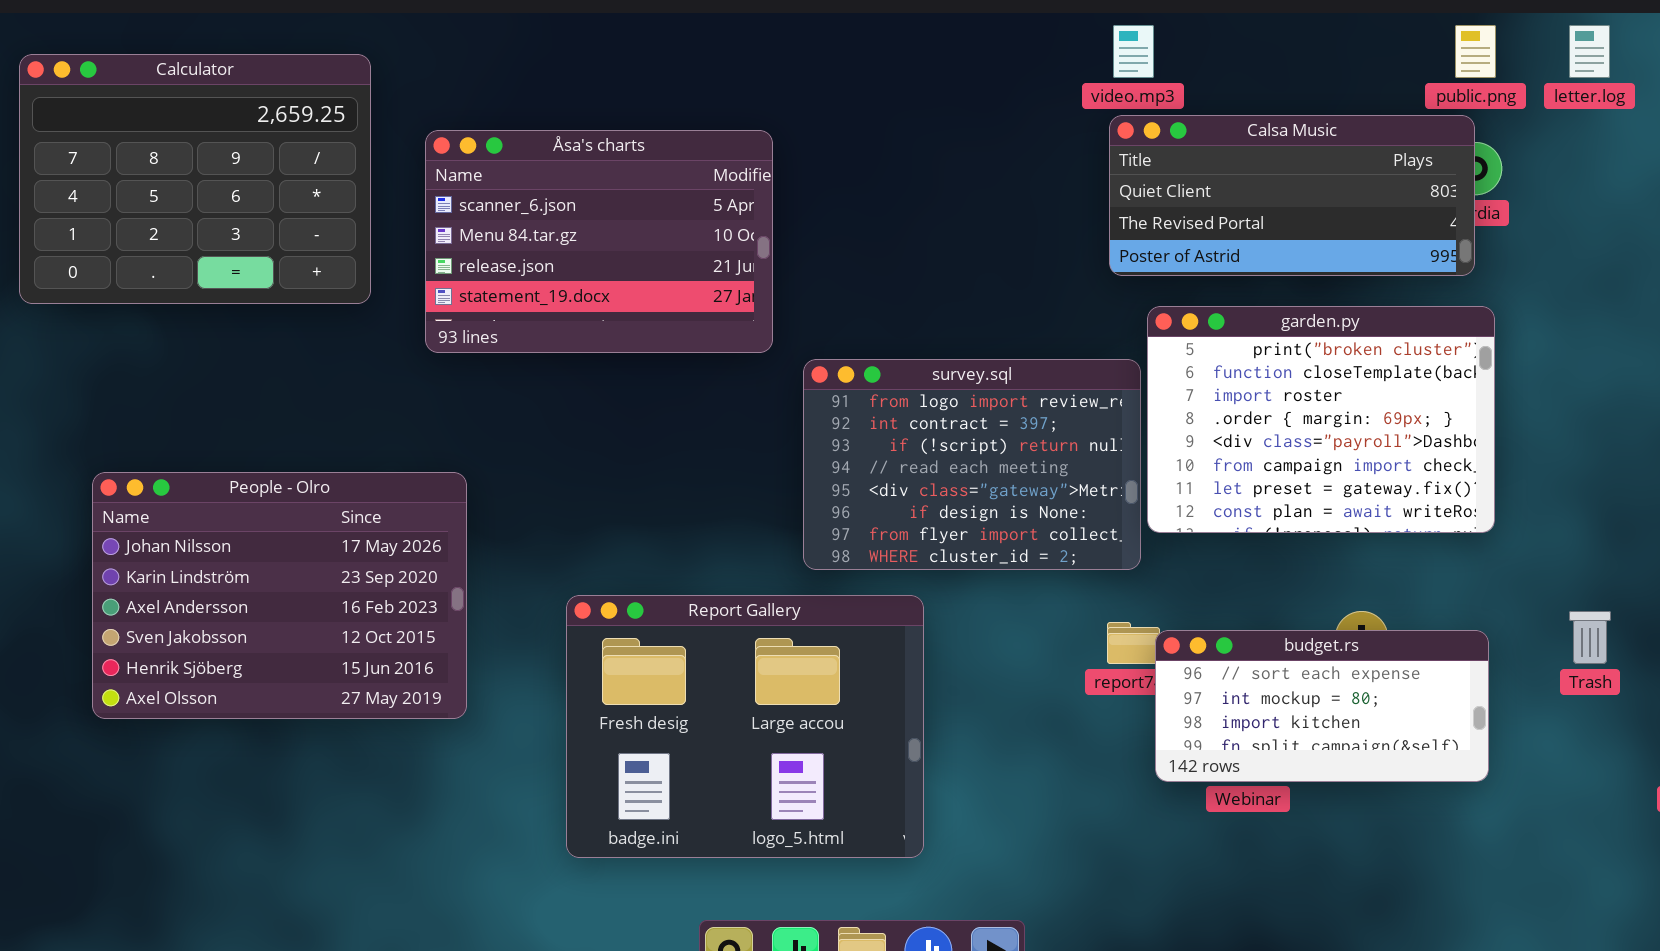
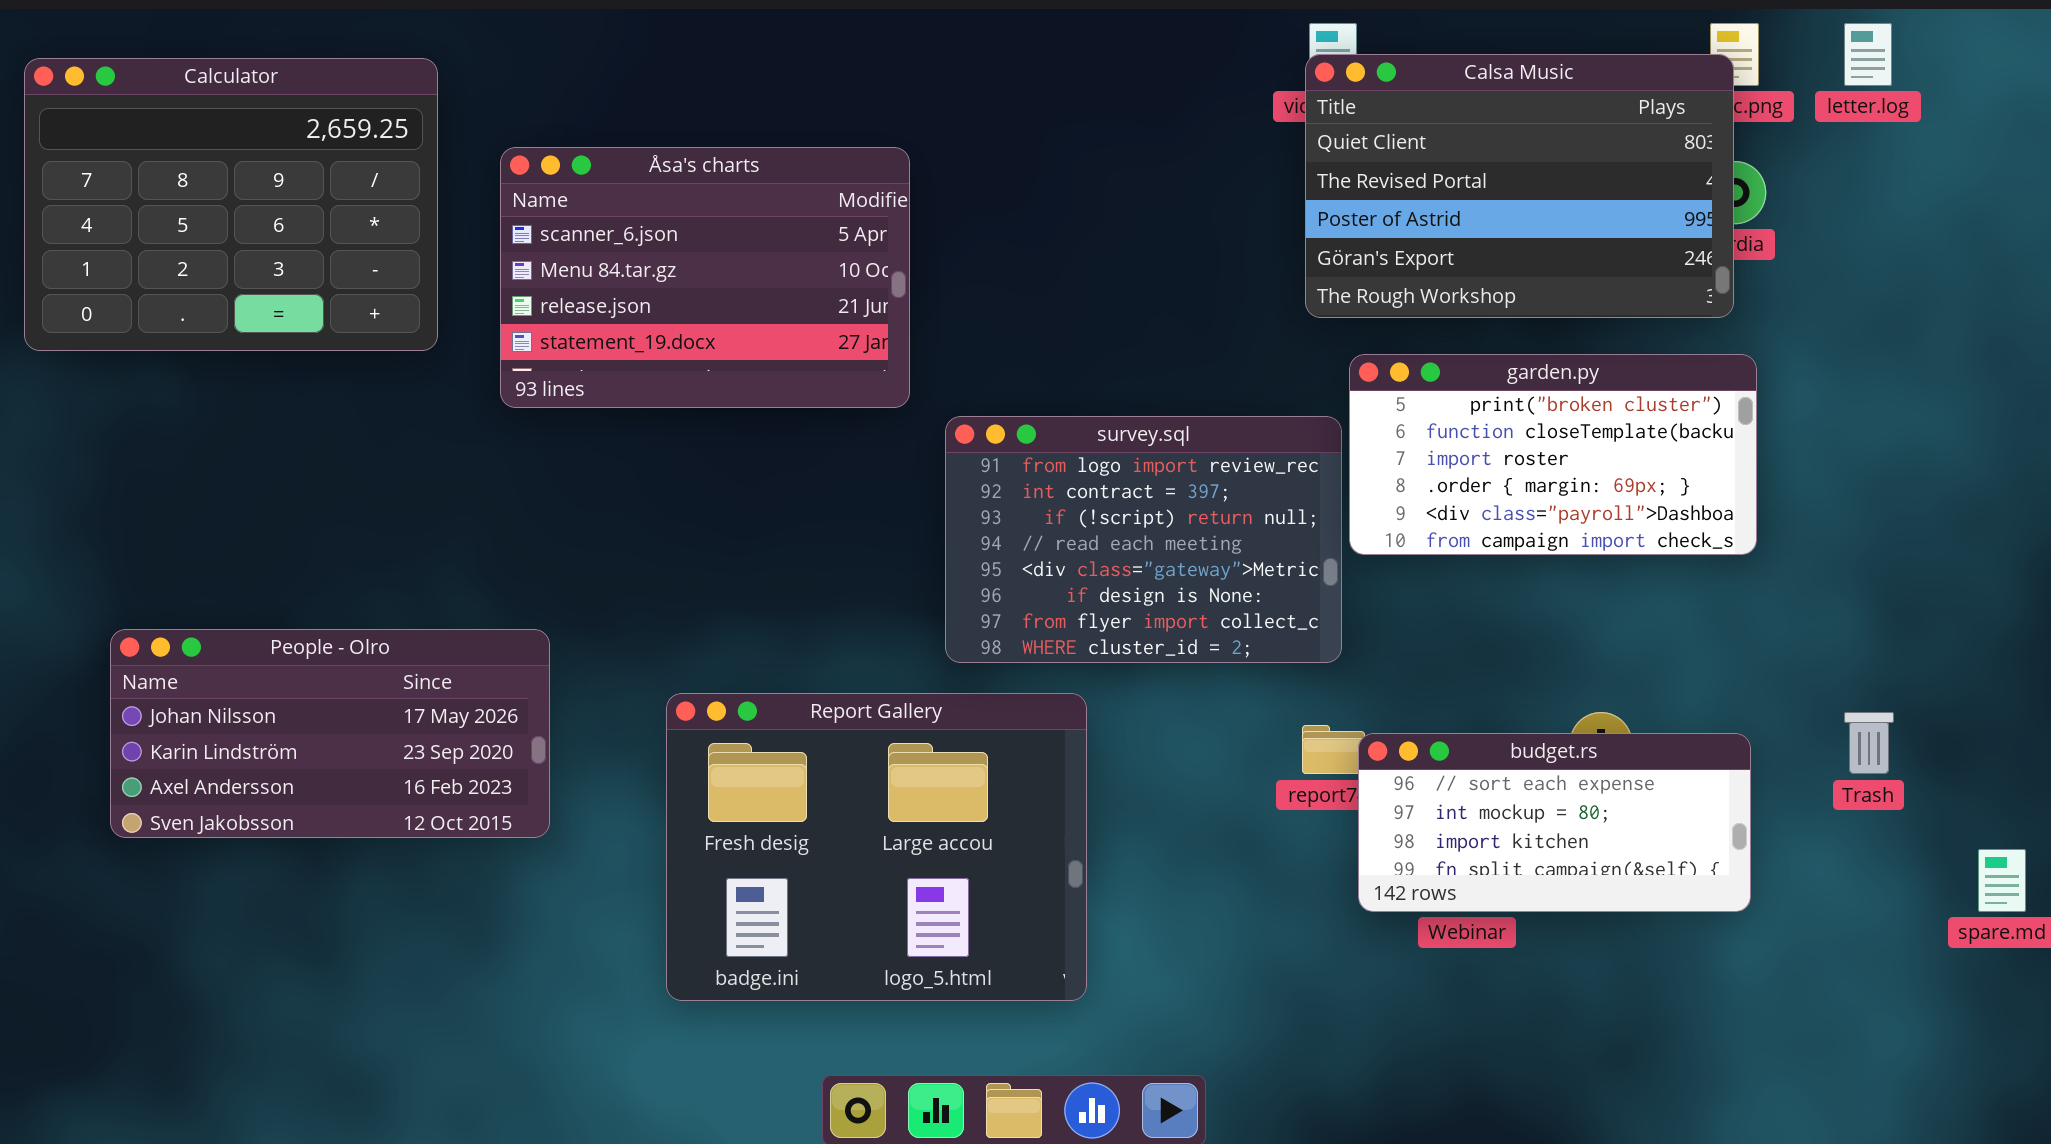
Calsa Music: [1109,115,1475,276] -> [1305,54,1734,318], resized
garden.py: [1147,306,1495,533] -> [1349,354,1757,555], resized
People - Olro: [92,472,467,719] -> [110,629,550,838], resized

